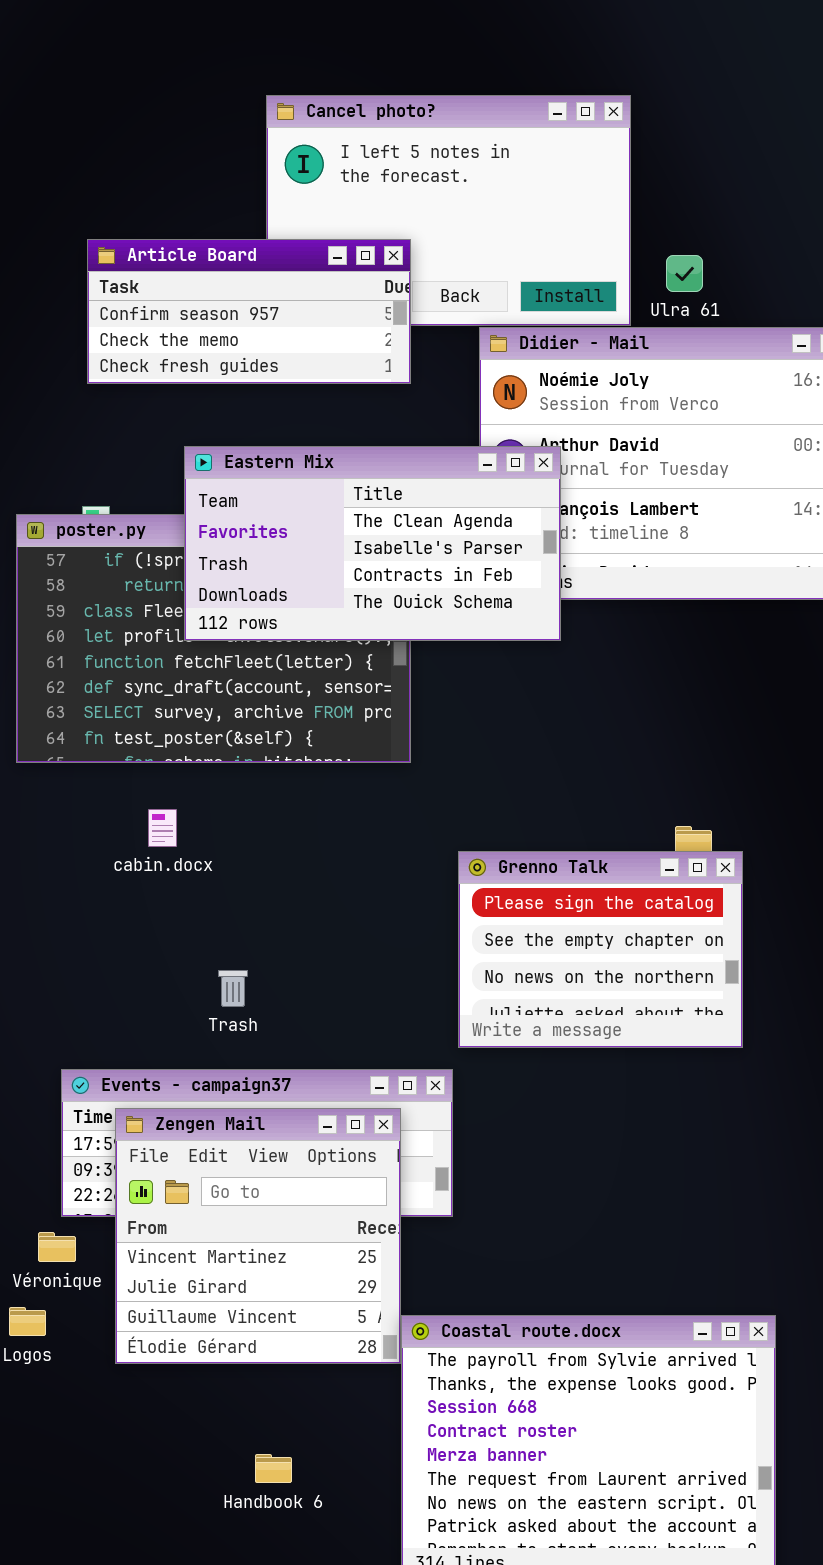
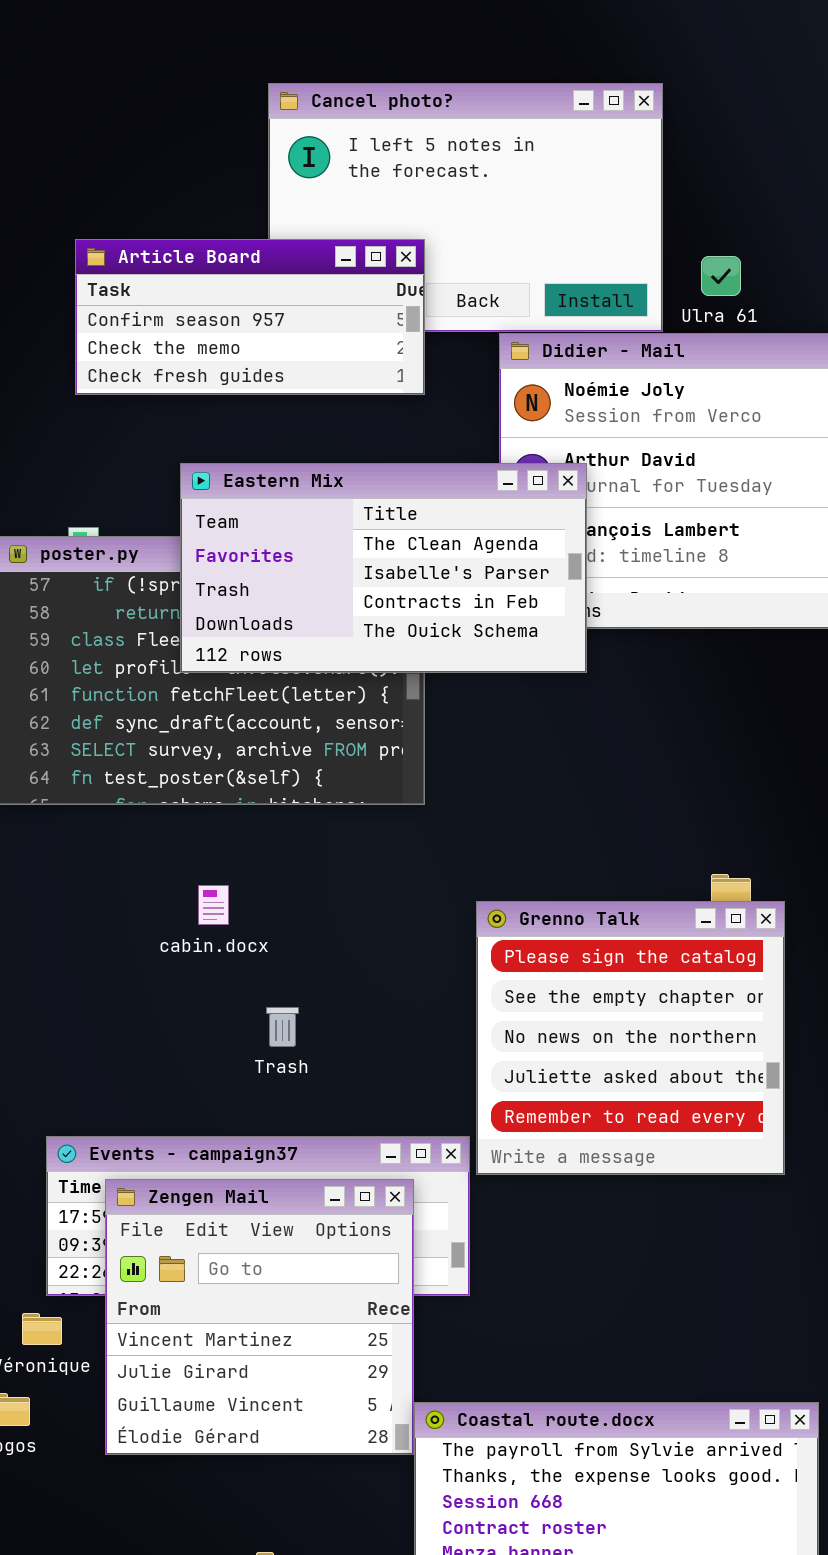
cabin.docx: [148,809,177,847] -> [198,885,229,925], moved
Grenno Talk: [458,851,743,1048] -> [476,901,785,1175], resized
Trash: [218,970,248,1007] -> [266,1007,299,1047], moved

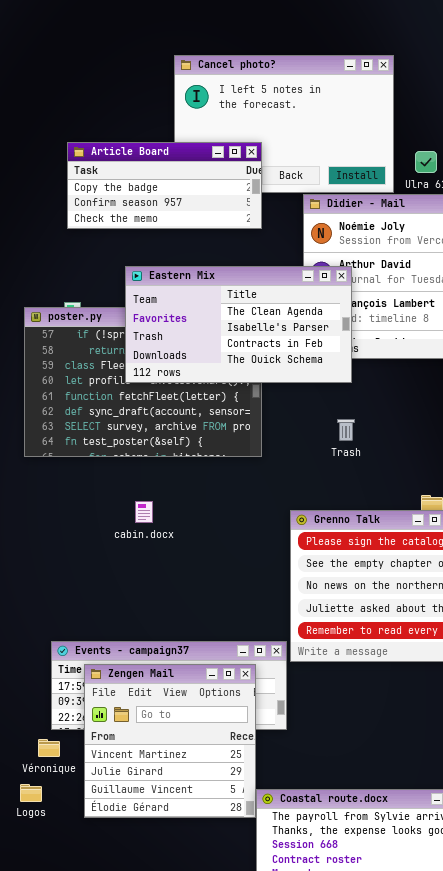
Article Board: [75,239,425,395] -> [67,142,262,229], scrolled up 1 row
Trash: [266,1007,299,1047] -> [337,419,355,441], moved

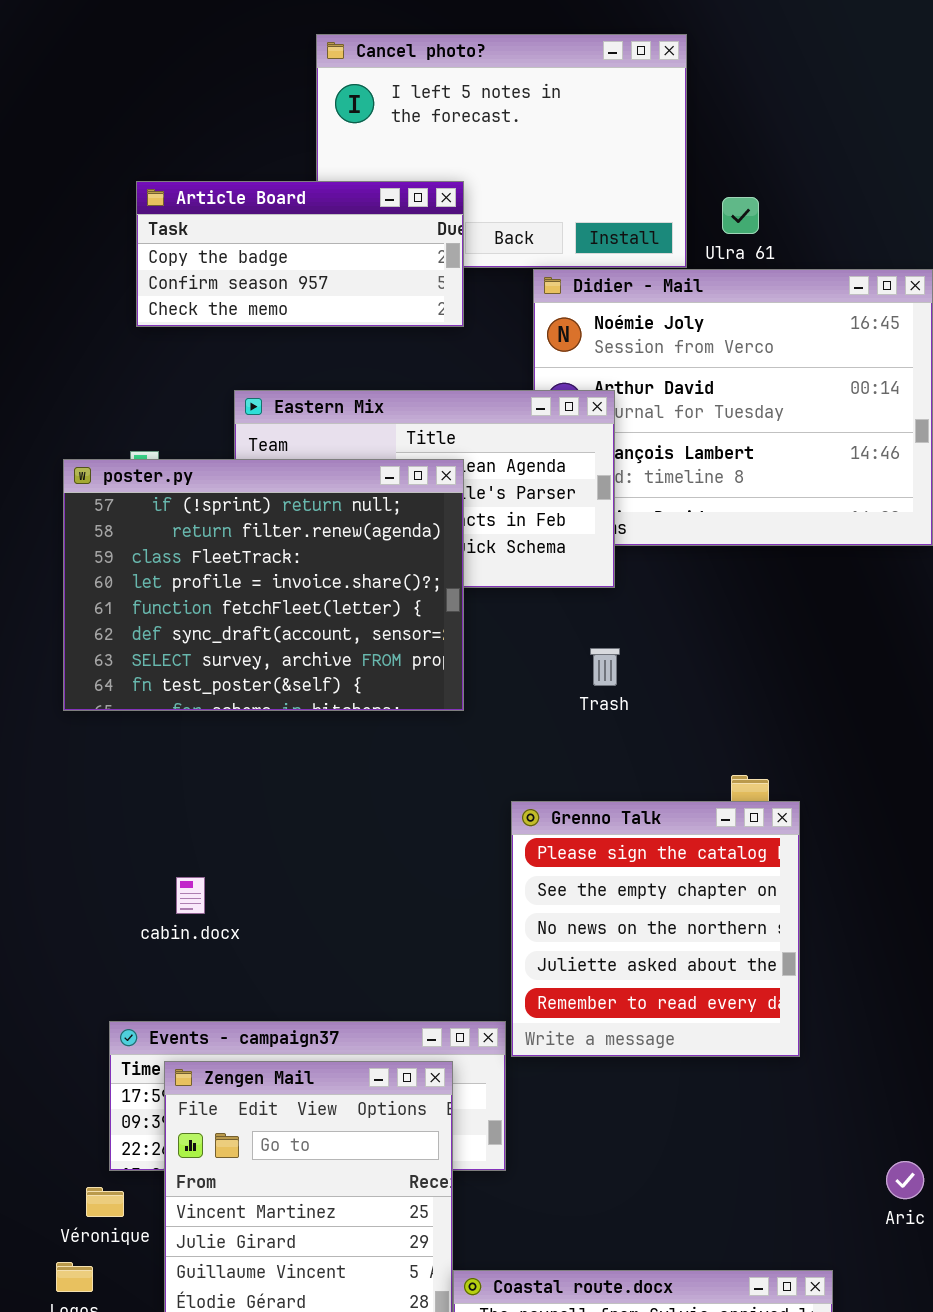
poster.py: [24,307,262,457] -> [63,459,464,711], raised
cabin.docx: [135,501,153,523] -> [176,877,205,914], moved

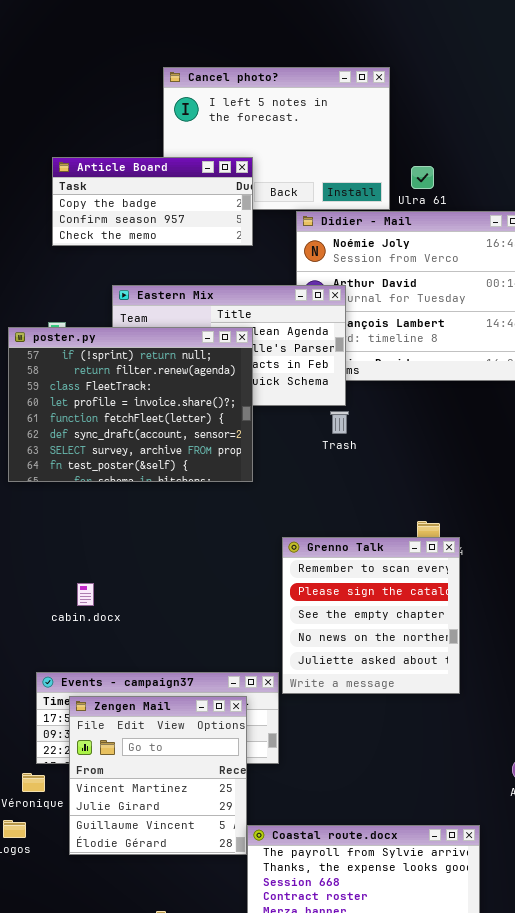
Trash: [590,648,620,686] -> [330,411,349,434], moved
Grenno Talk: [511,801,800,1057] -> [282,537,460,694], scrolled up 1 row

